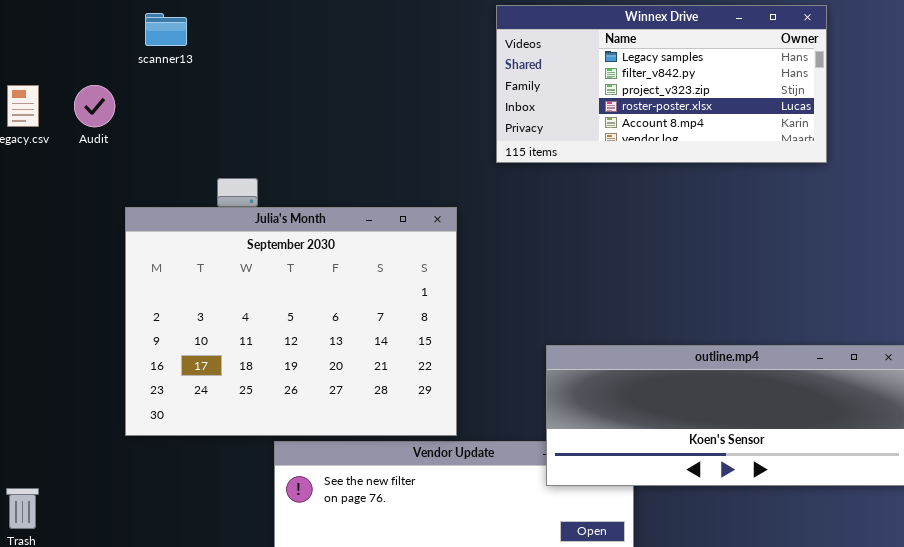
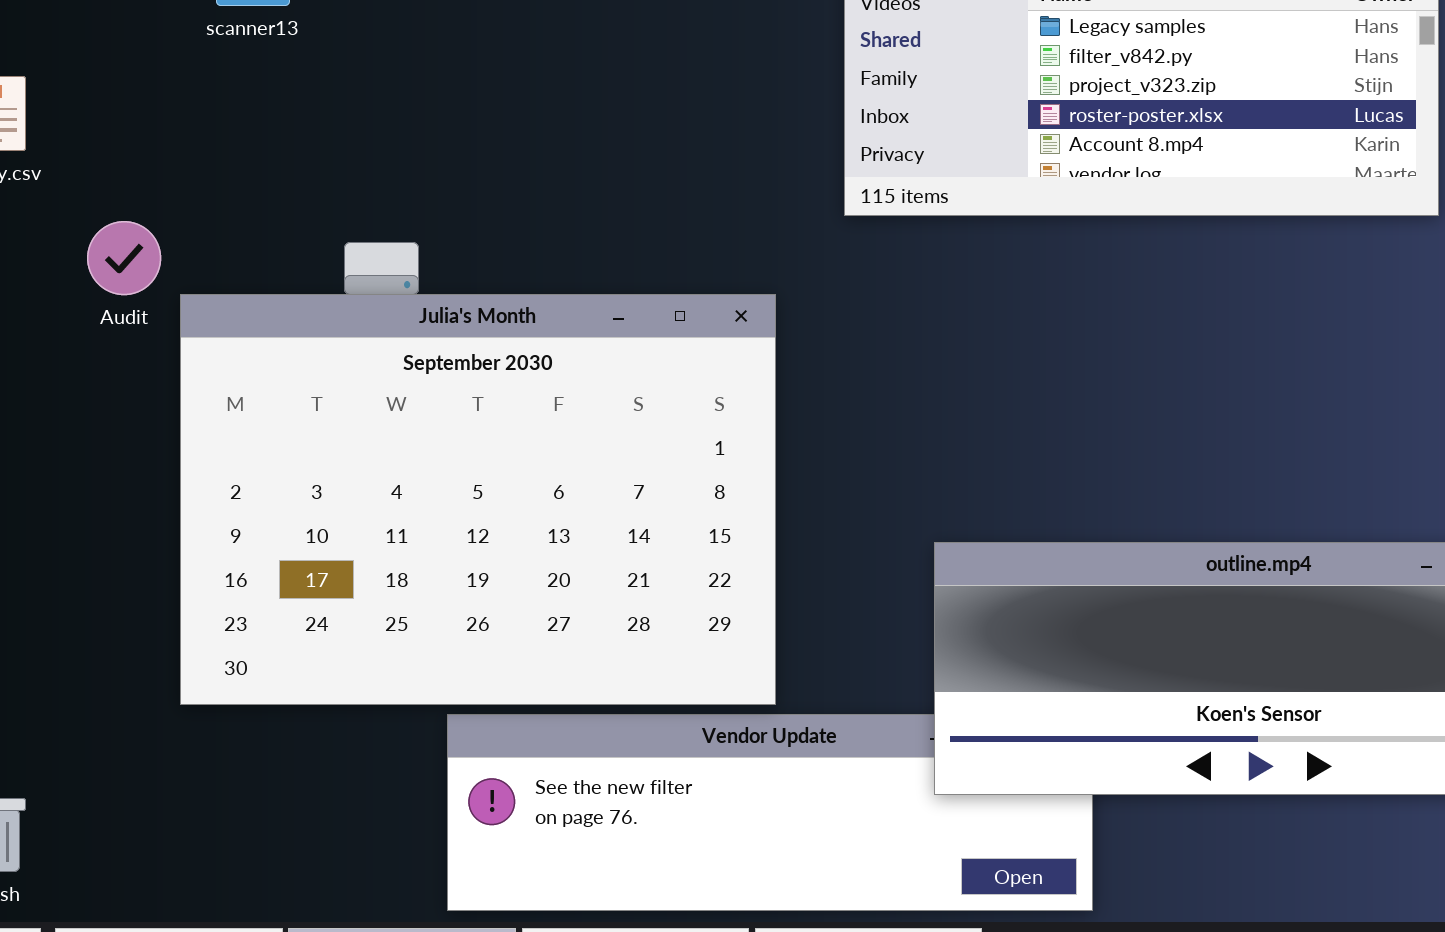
Audit: [74,85,115,127] -> [87,221,161,295], moved

